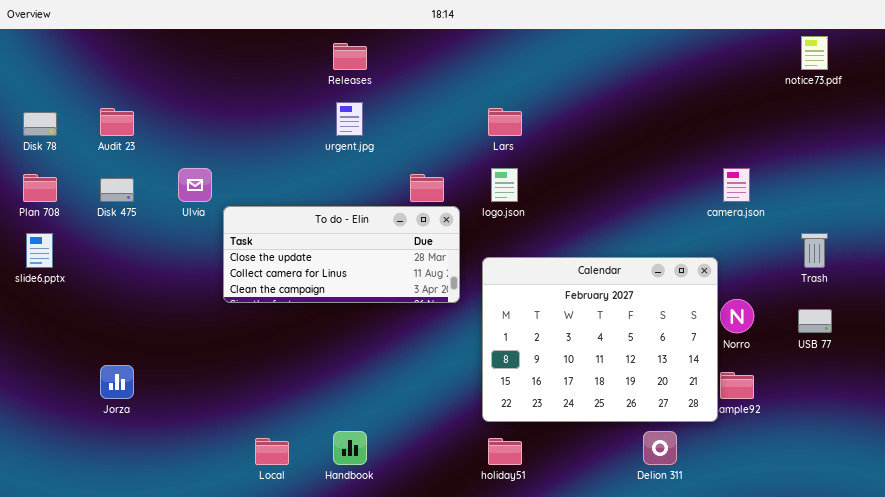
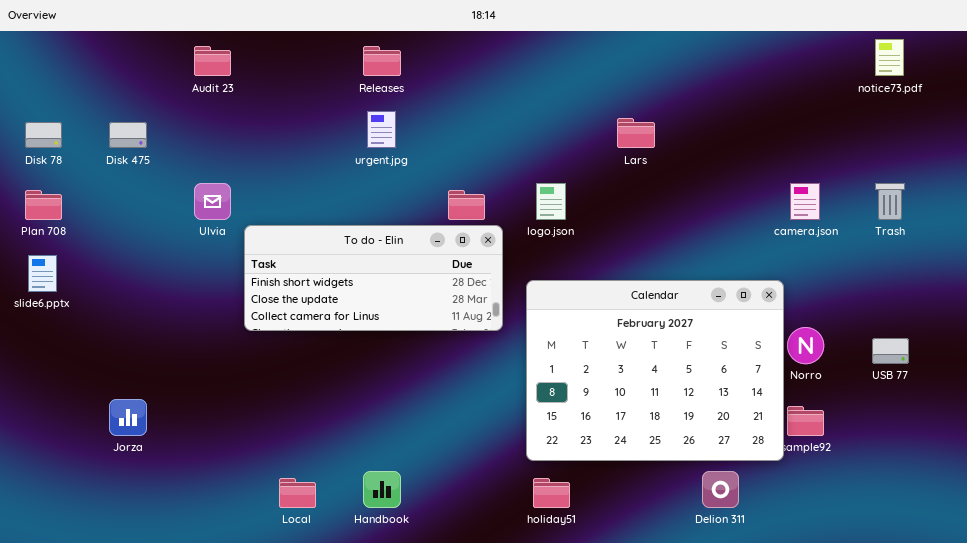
Audit 23: [100,108,134,136] -> [194,46,231,76], moved
Lars: [488,108,522,136] -> [617,118,655,148], moved
Disk 475: [100,178,134,202] -> [109,122,147,148], moved
To do - Elin: [223,206,460,303] -> [244,225,503,331], scrolled up 1 row
Trash: [801,233,828,268] -> [875,183,905,220], moved

